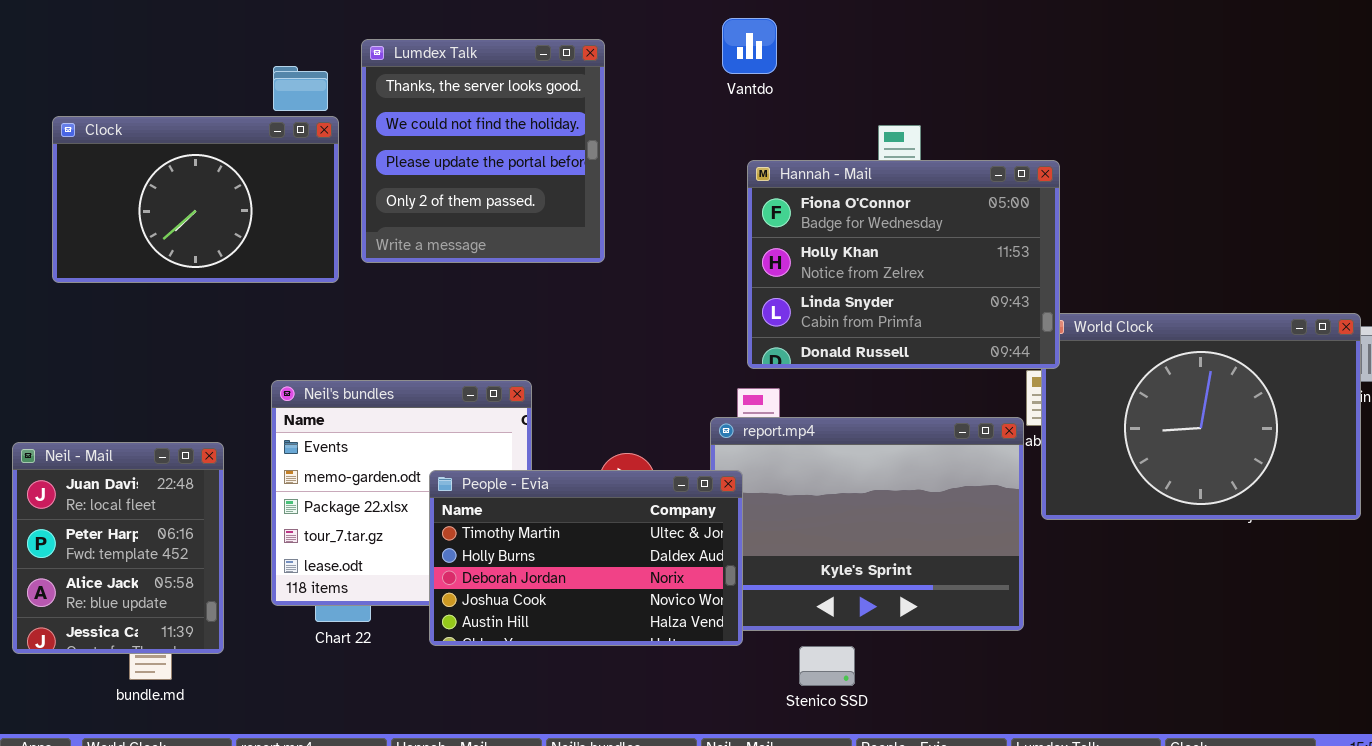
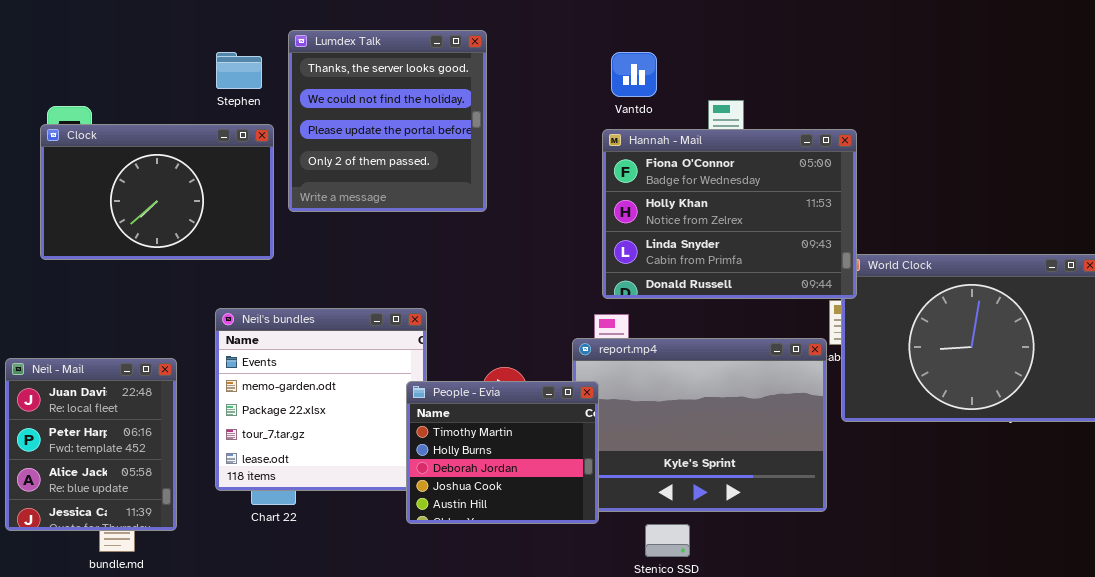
Vantdo: [722,18,777,74] -> [611,52,657,97], moved
Clock: [52,116,339,283] -> [40,124,274,260], moved
People - Evia: [429,470,743,646] -> [406,381,599,524], resized

